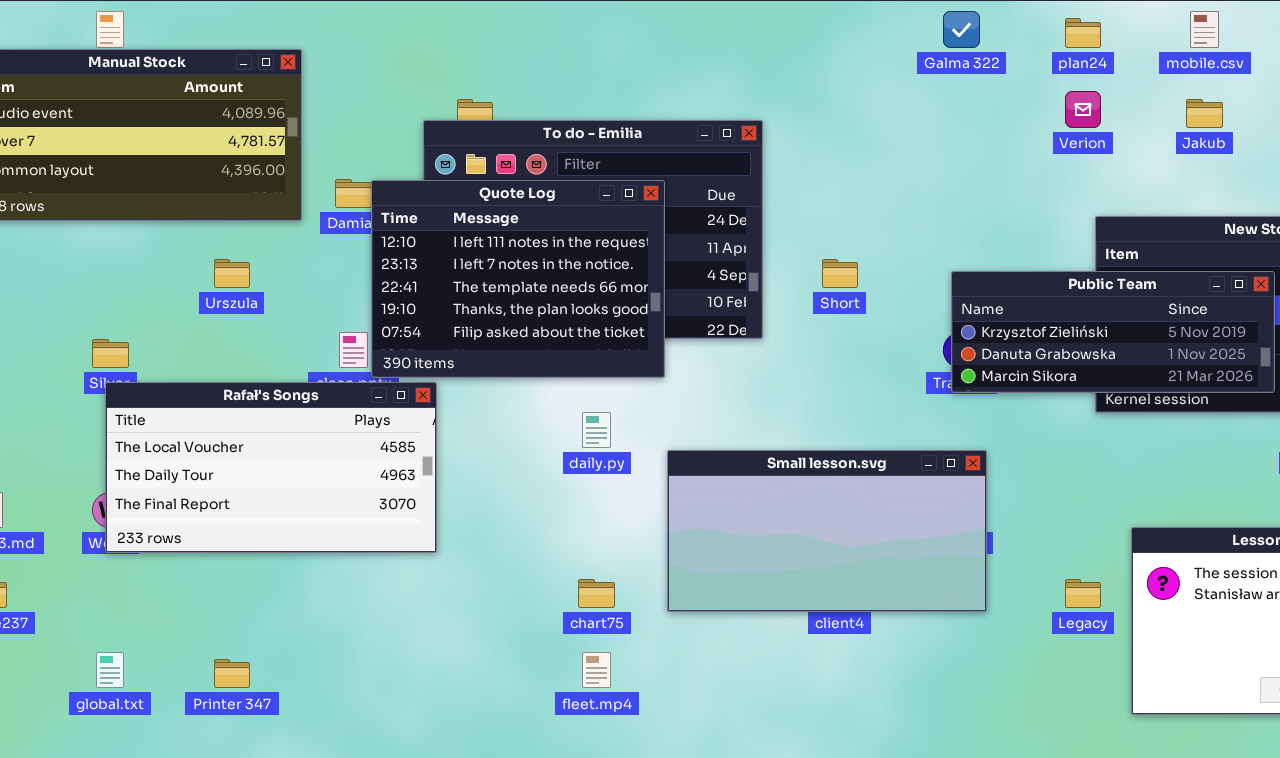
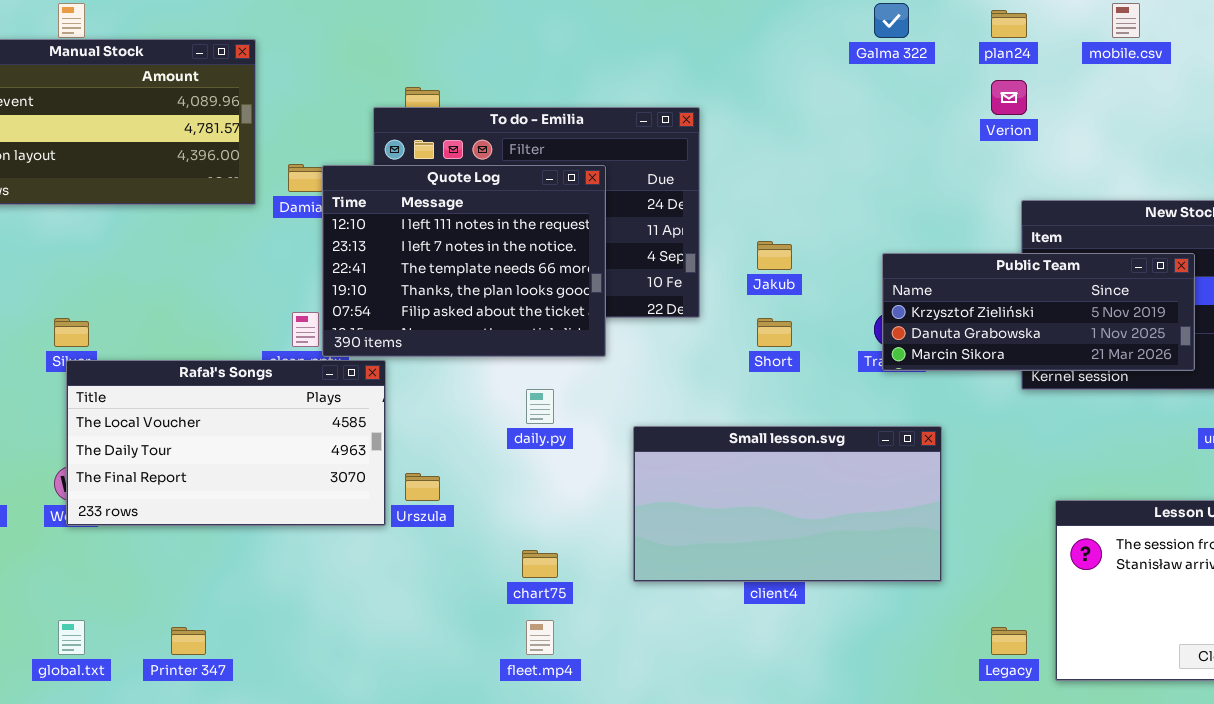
Jakub: [1186,99,1223,128] -> [757,241,792,270], moved
Urszula: [214,259,250,288] -> [405,473,440,501], moved
Short: [822,259,858,288] -> [757,318,792,347], moved
Small lesson.svg: [667,450,987,612] -> [633,426,942,582], moved
Legacy: [1065,579,1101,608] -> [991,627,1027,655], moved

